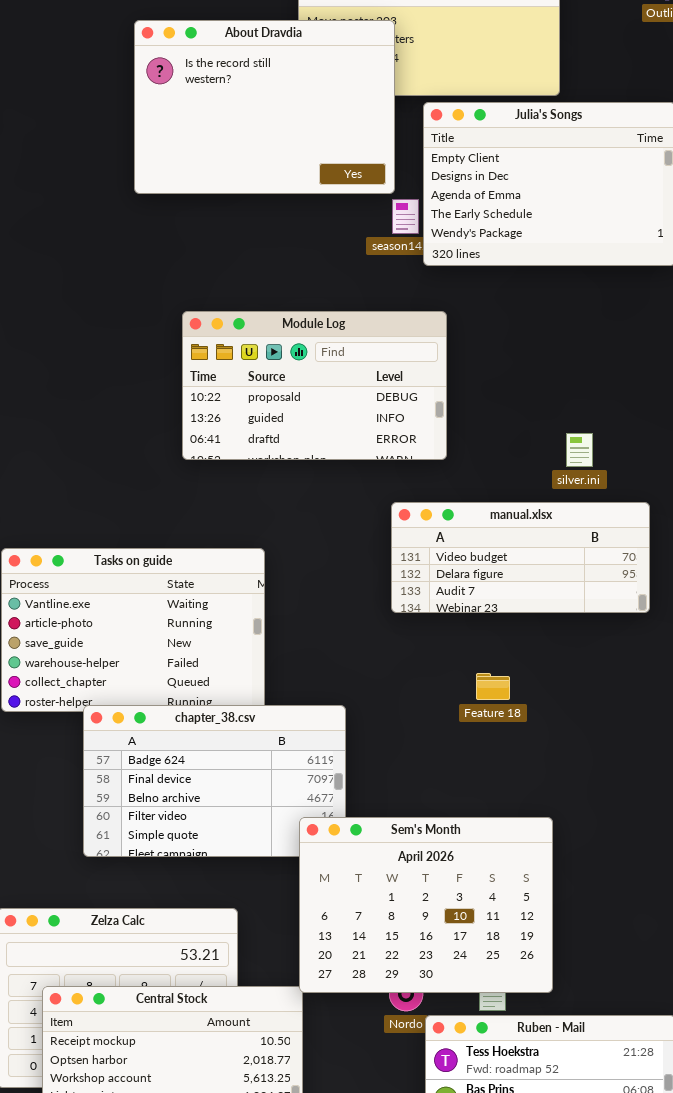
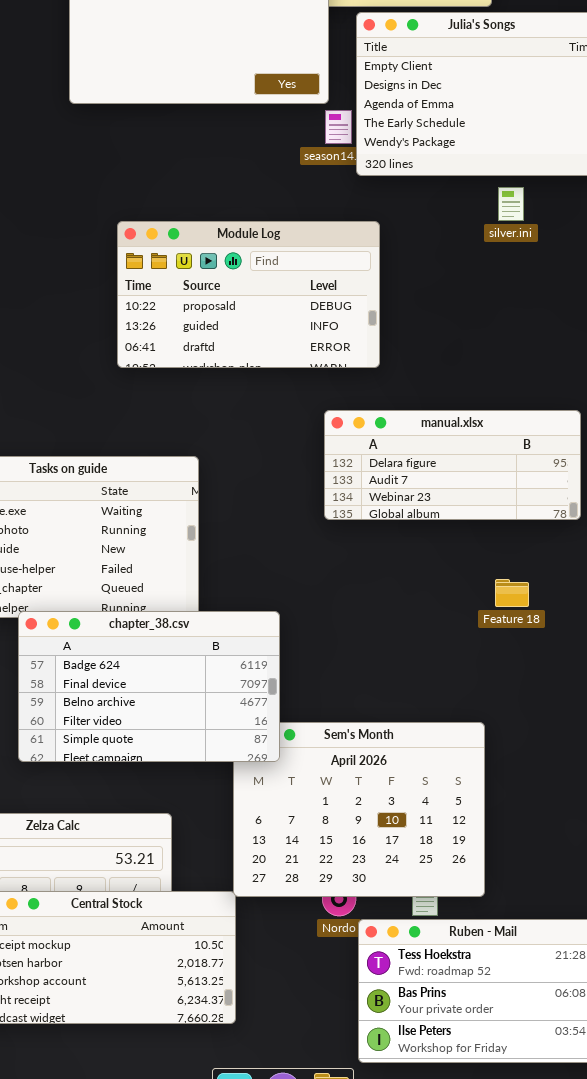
silver.ini: [566,433,593,467] -> [498,187,524,221], moved
manual.xlsx: [391,502,650,613] -> [324,410,581,520], scrolled down 1 row
Feature 18: [476,673,510,700] -> [495,579,529,607], moved
chapter_38.csv: [83,705,346,857] -> [18,611,280,762], raised

